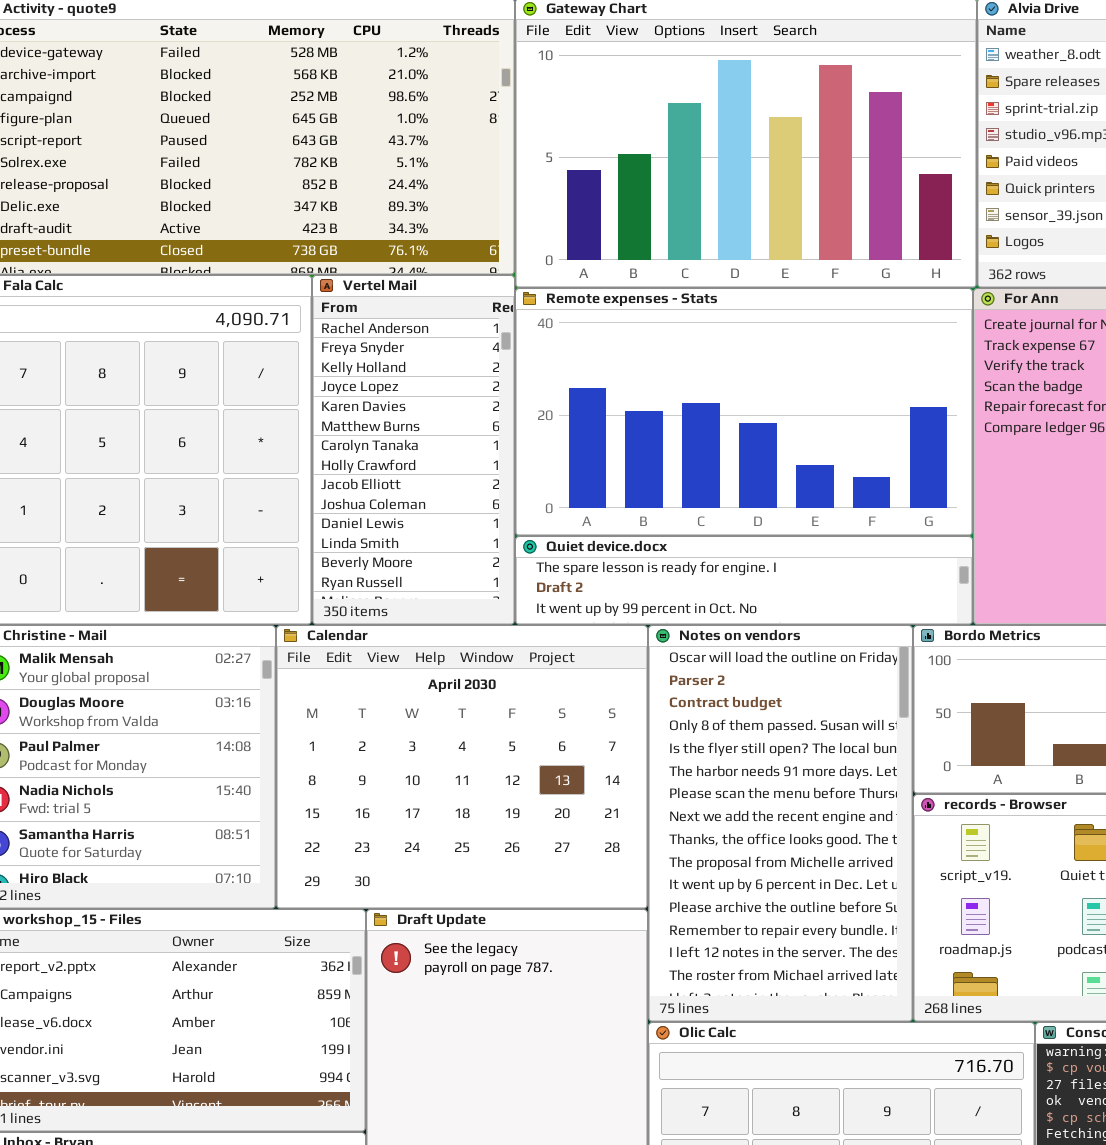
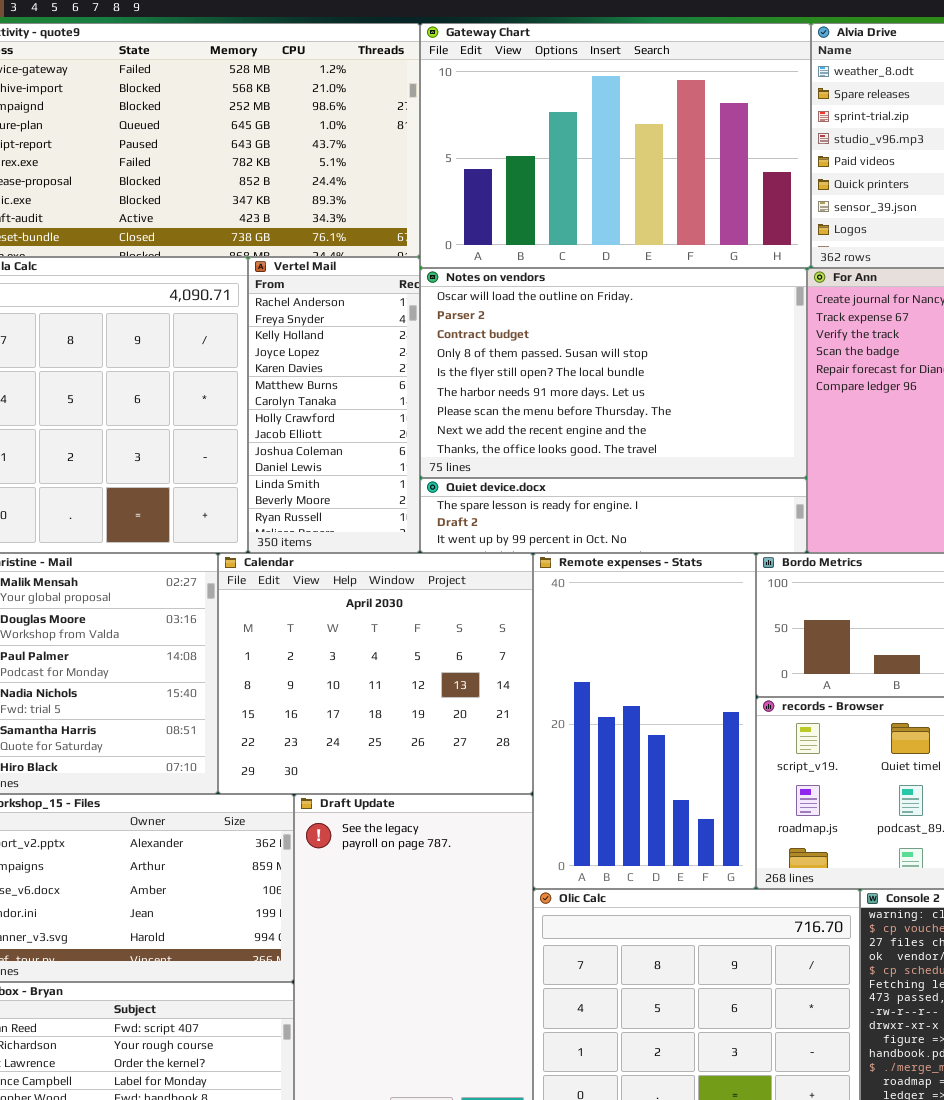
Remote expenses - Stats: [515,288,973,536] -> [533,553,756,889], moved, resized
Notes on vendors: [648,625,913,1022] -> [420,268,807,478], moved, resized

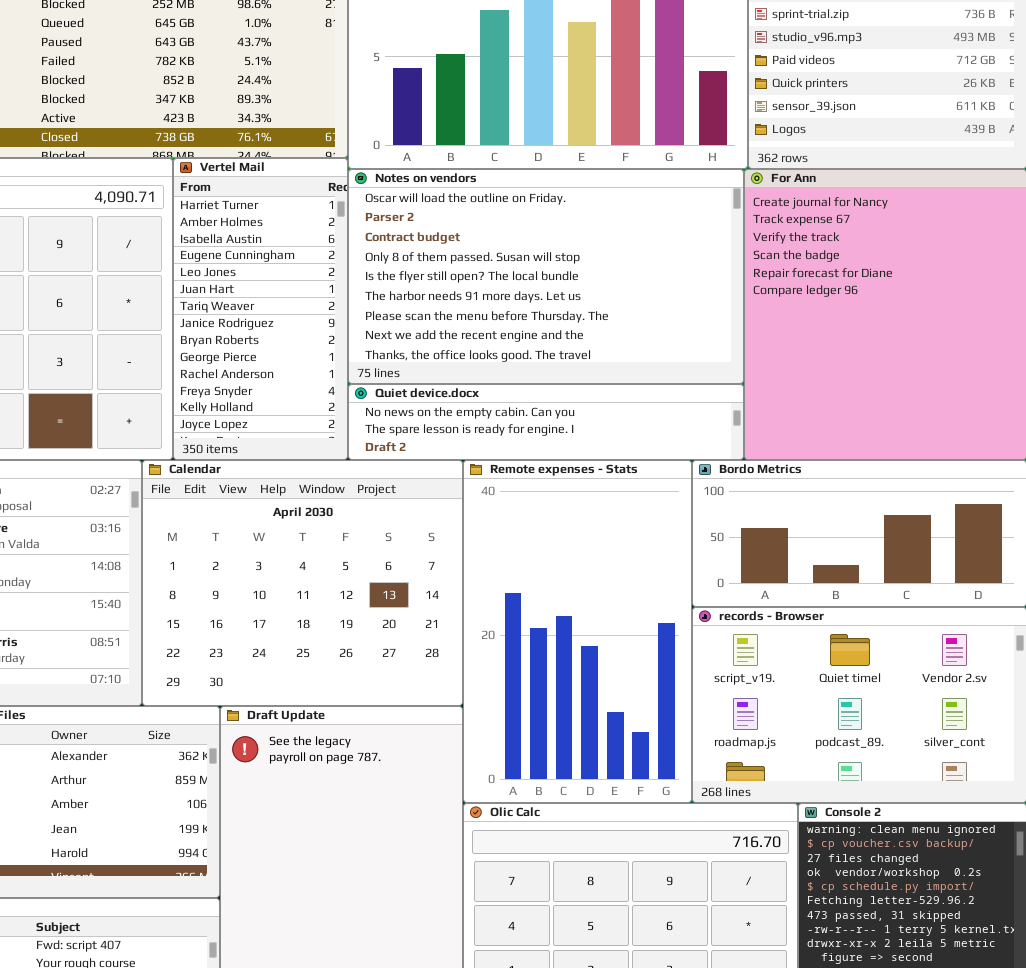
Vertel Mail: [248,257,420,553] -> [173,158,348,460], scrolled up 10 rows
Quiet device.docx: [420,478,807,553] -> [348,384,744,460], scrolled up 1 row

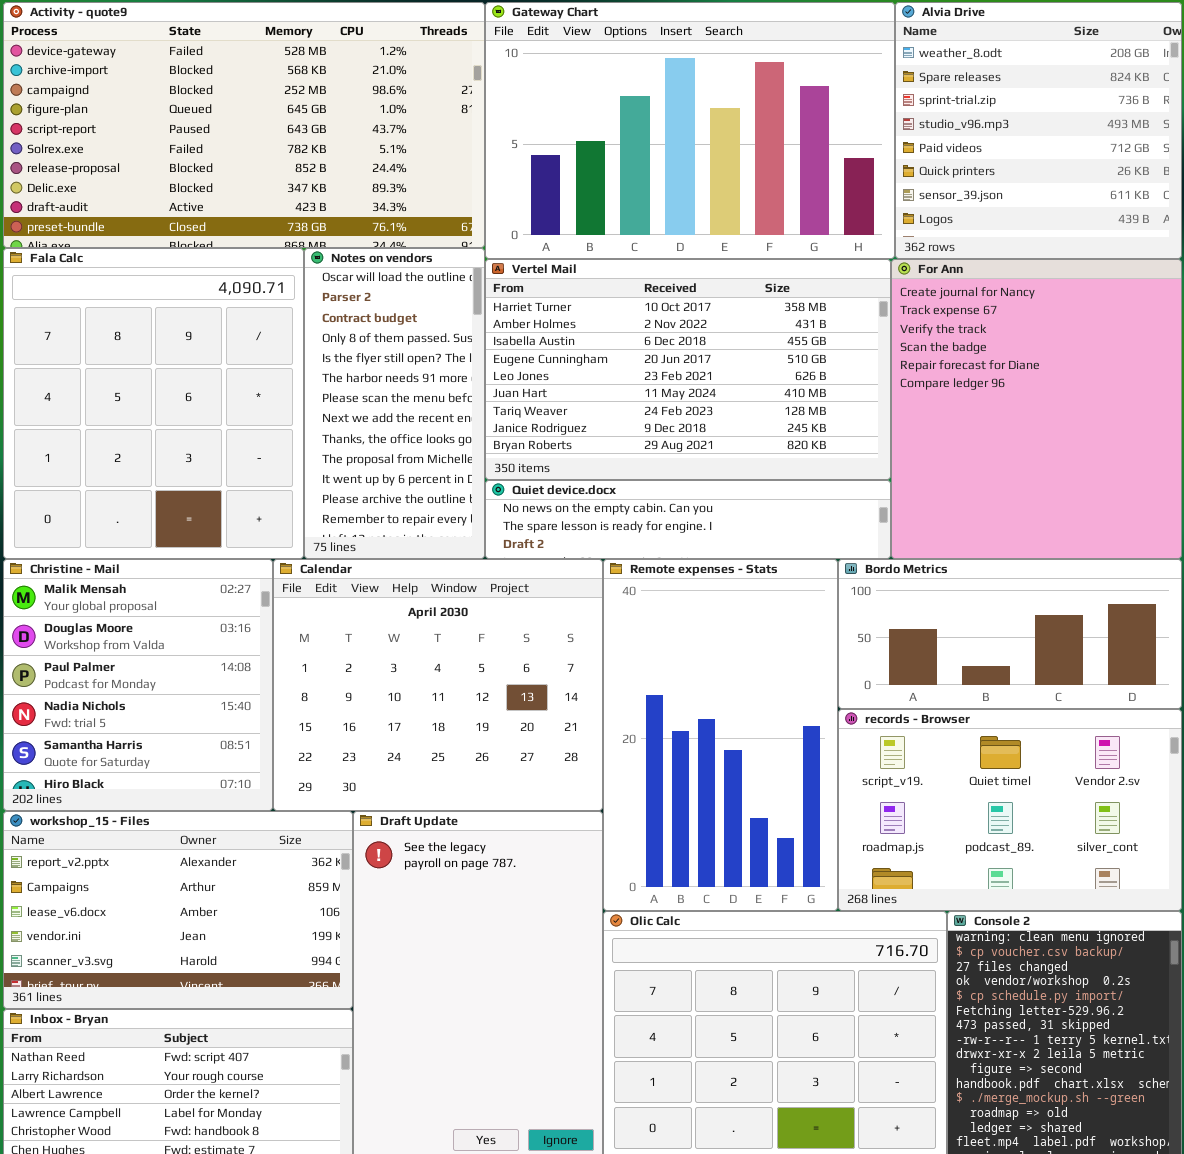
Vertel Mail: [173,158,348,460] -> [485,259,891,480], moved, resized
Notes on vendors: [348,169,744,384] -> [304,248,485,559], moved, resized

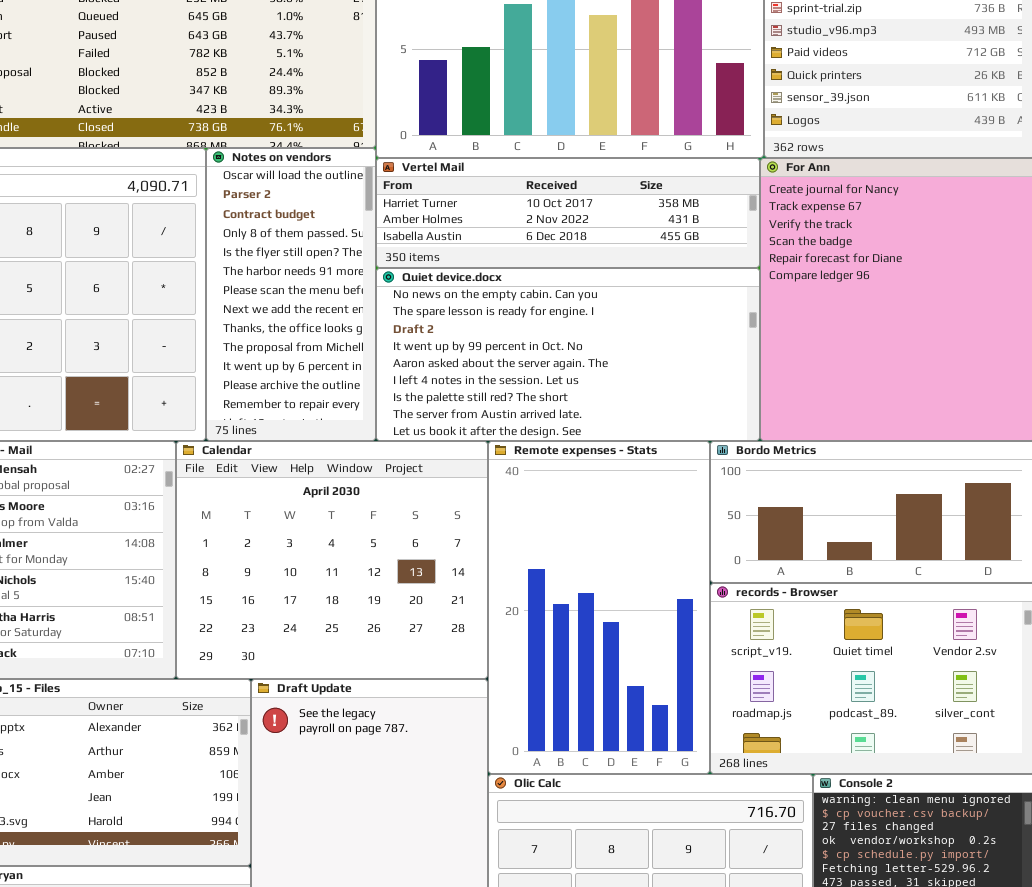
Vertel Mail: [485,259,891,480] -> [376,158,760,268], resized
Quiet device.docx: [485,480,891,559] -> [376,268,760,441], resized

